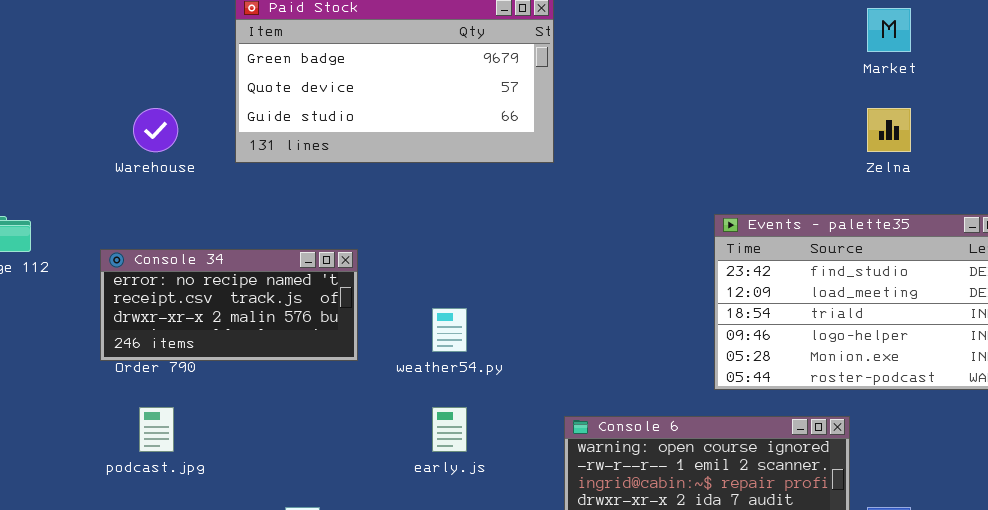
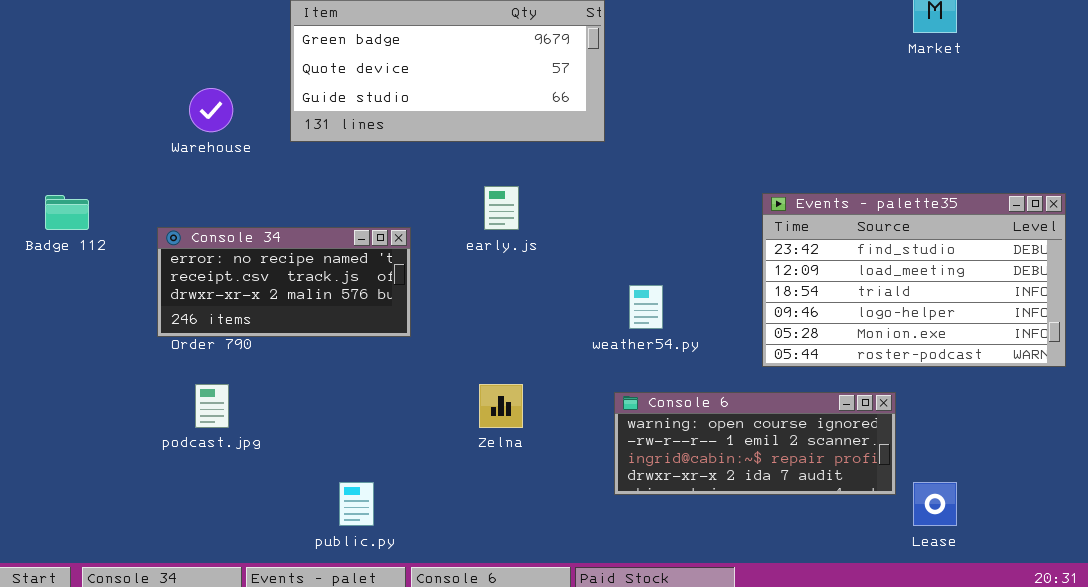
Zelna: [867,108,911,152] -> [479,384,523,428], moved
weather54.py: [432,308,467,352] -> [629,285,663,329], moved
early.js: [432,407,467,452] -> [484,186,519,230], moved

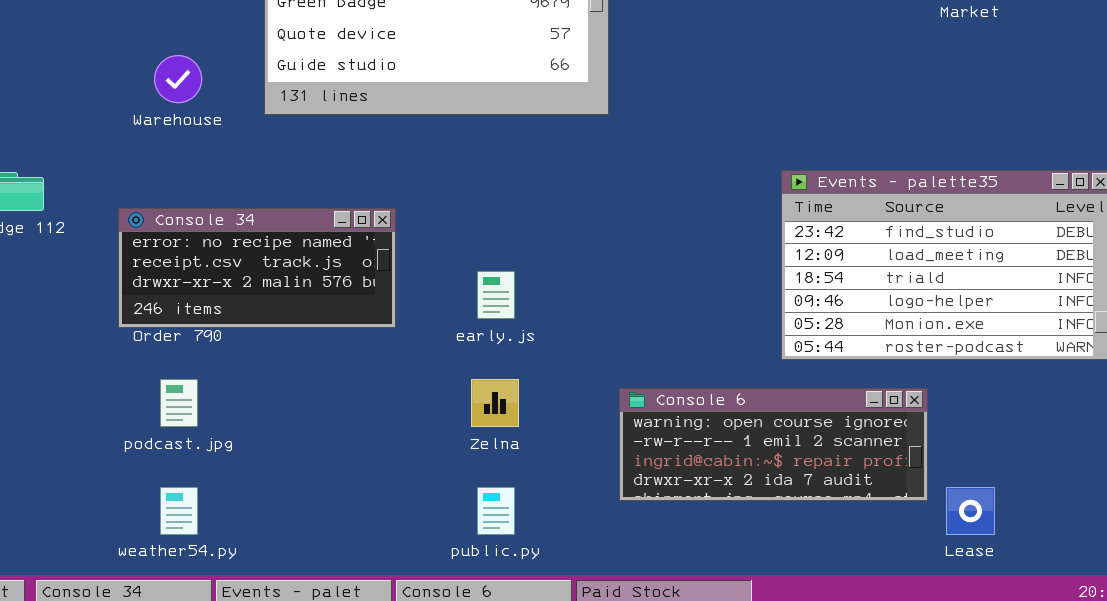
early.js: [484,186,519,230] -> [477,271,515,319], moved
weather54.py: [629,285,663,329] -> [160,487,198,535], moved
public.py: [339,482,374,526] -> [477,487,515,535], moved

